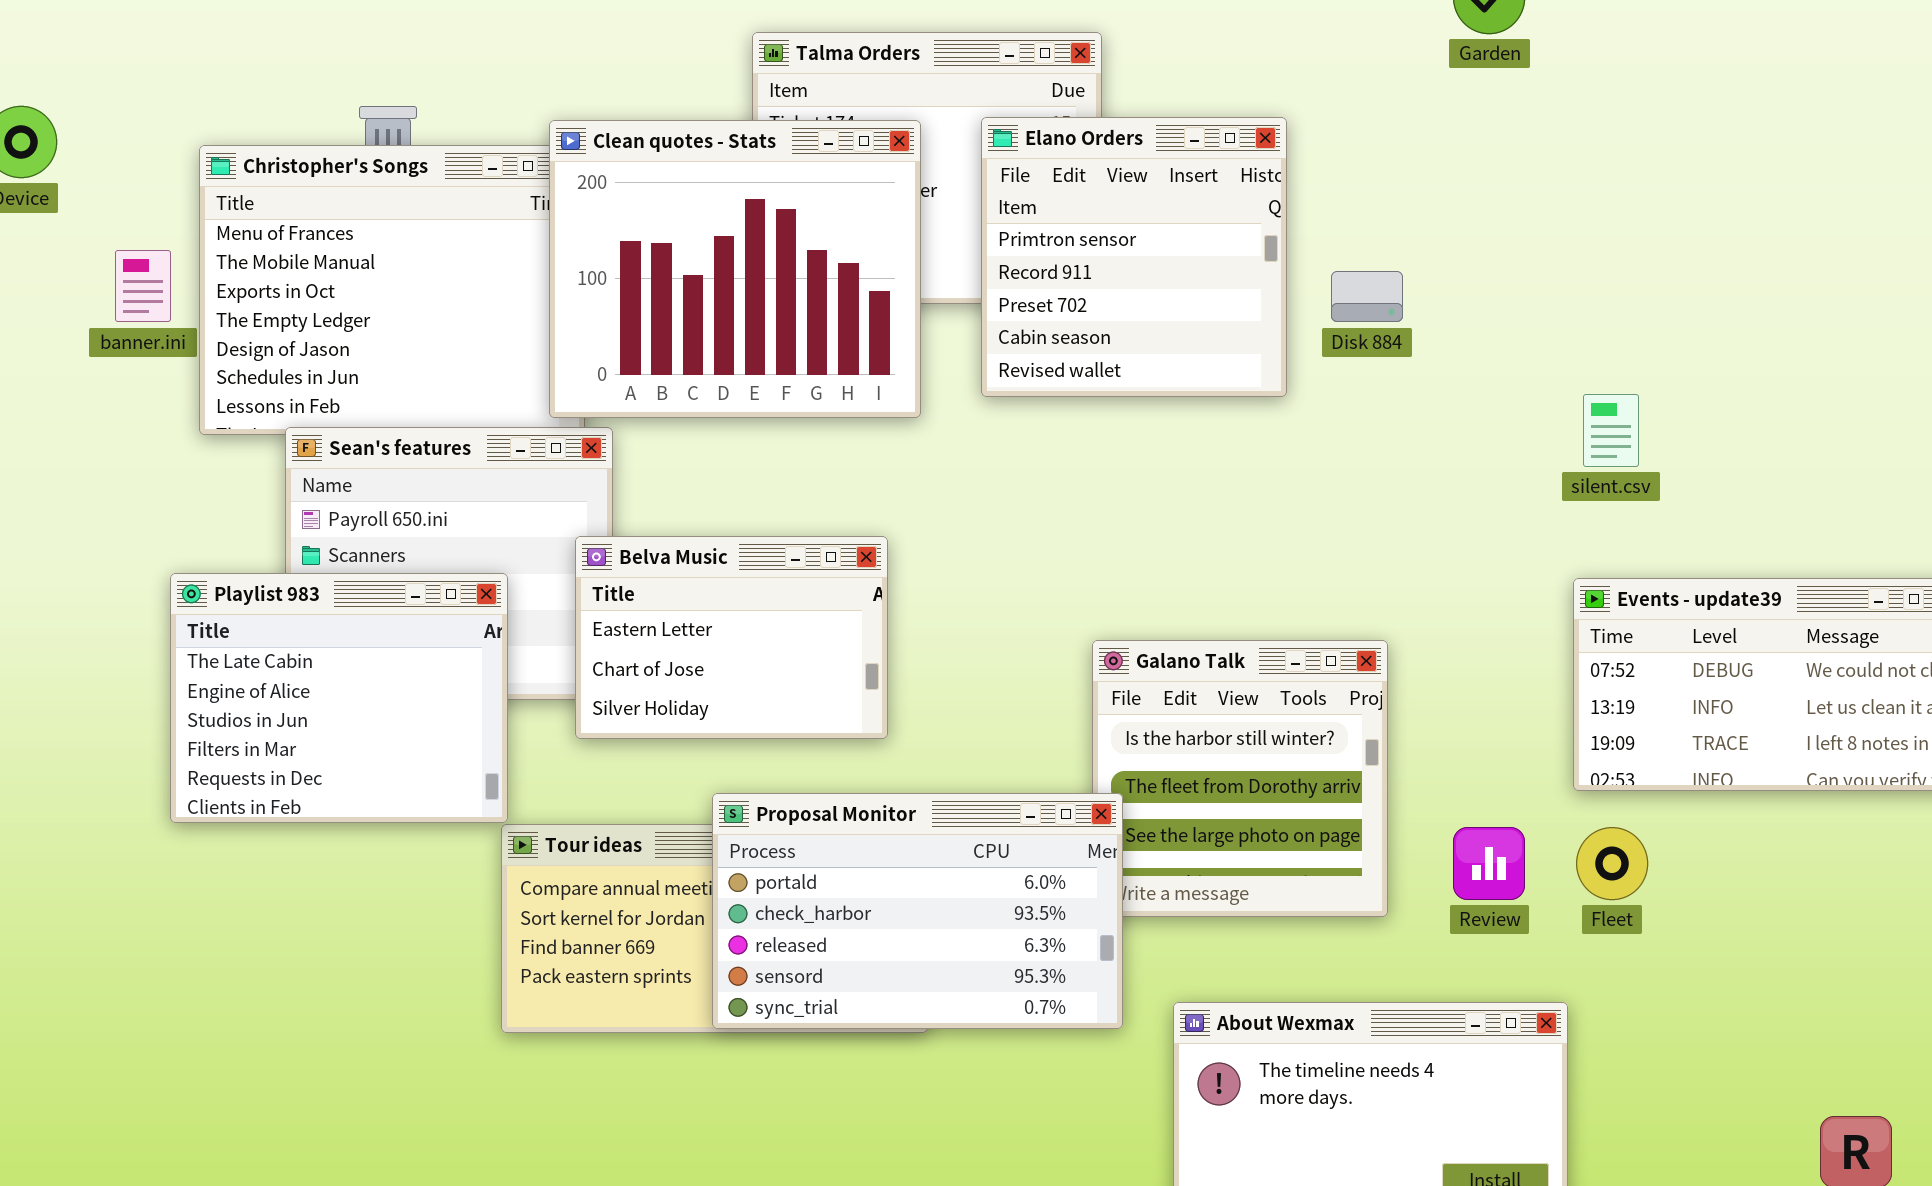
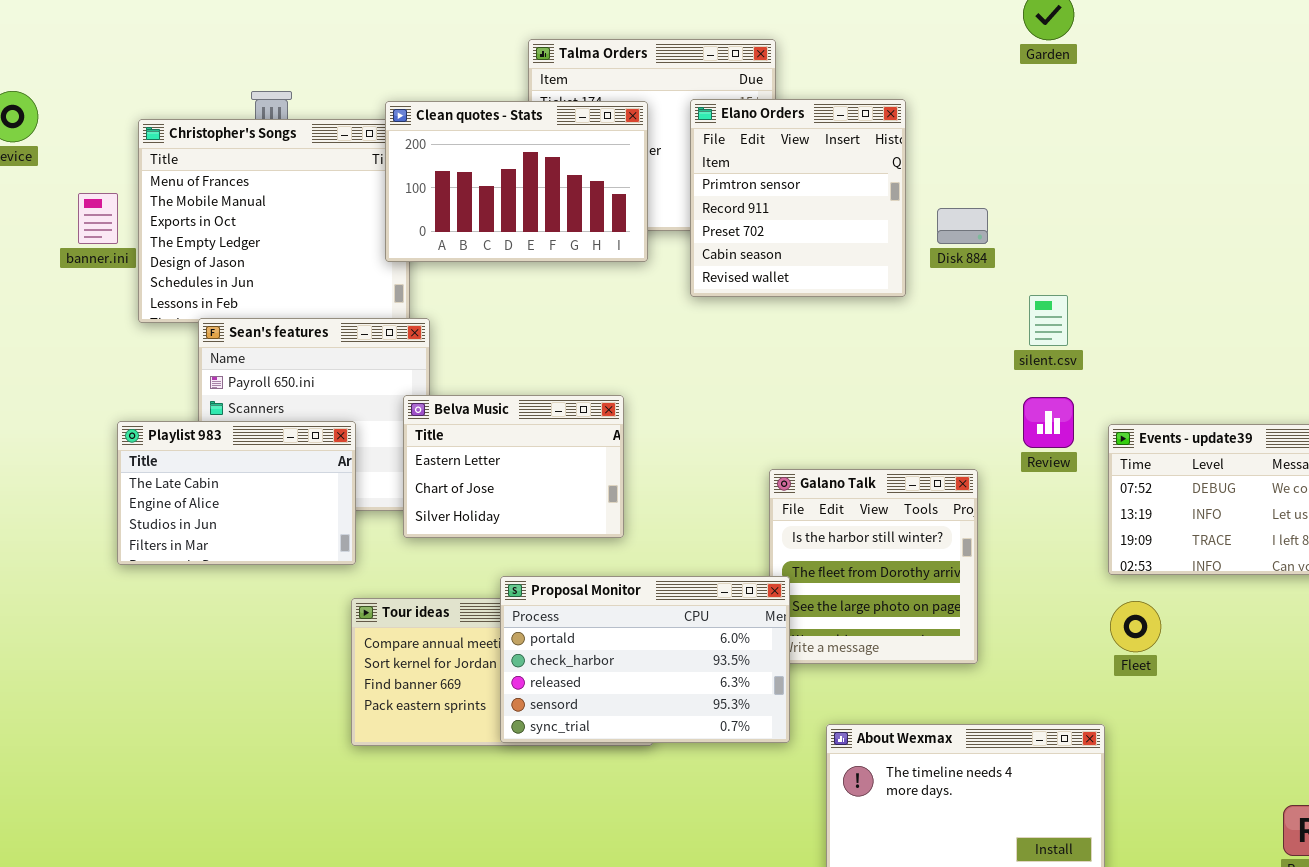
Clean quotes - Stats: [549,120,921,418] -> [385,101,648,262], resized
silent.csv: [1583,394,1639,467] -> [1029,295,1068,346], moved
Playlist 983: [170,573,508,823] -> [117,421,356,565], resized
Review: [1453,827,1525,900] -> [1023,397,1074,448], moved

